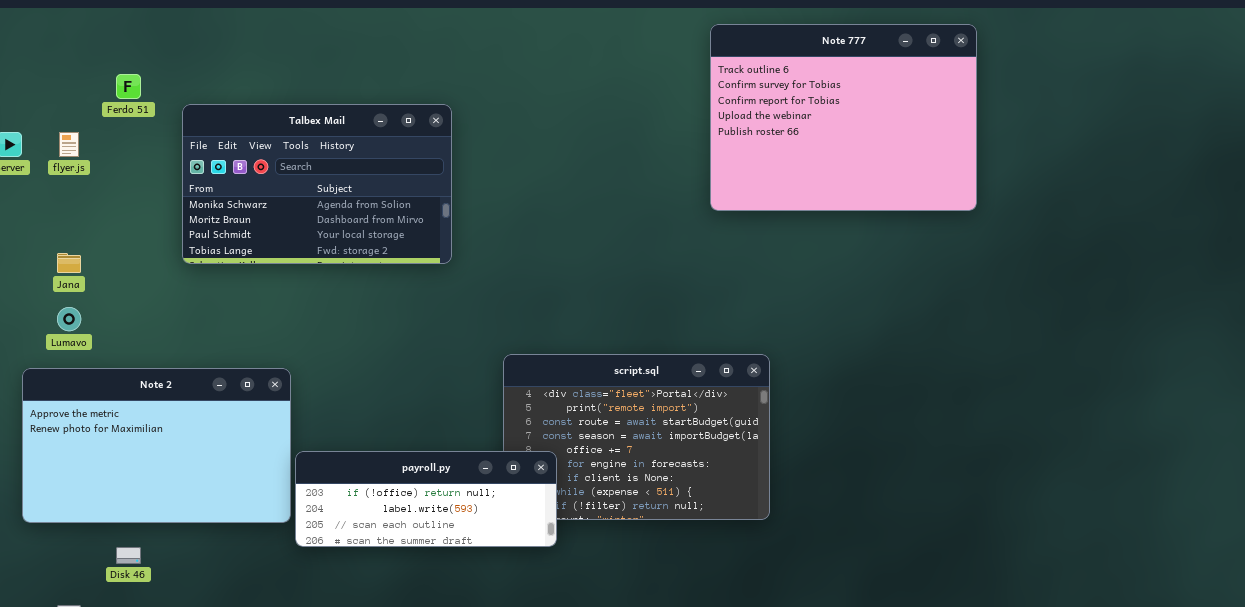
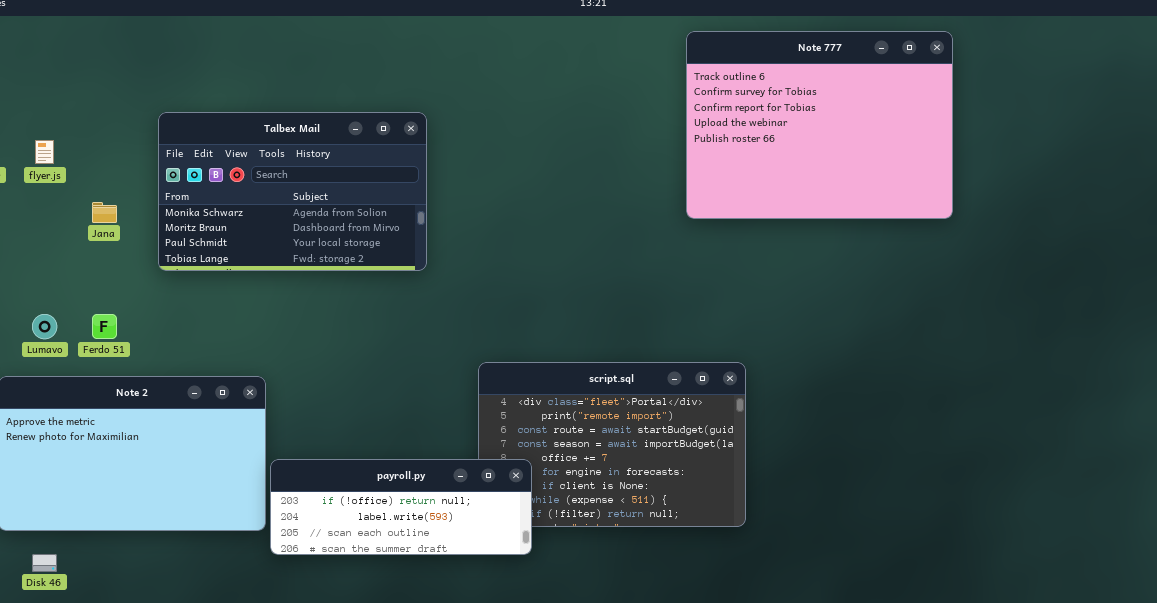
Ferdo 51: [116,74,141,99] -> [92,314,117,339], moved
Jana: [57,253,81,273] -> [92,202,117,223], moved
Disk 46: [116,547,141,564] -> [32,554,57,572], moved

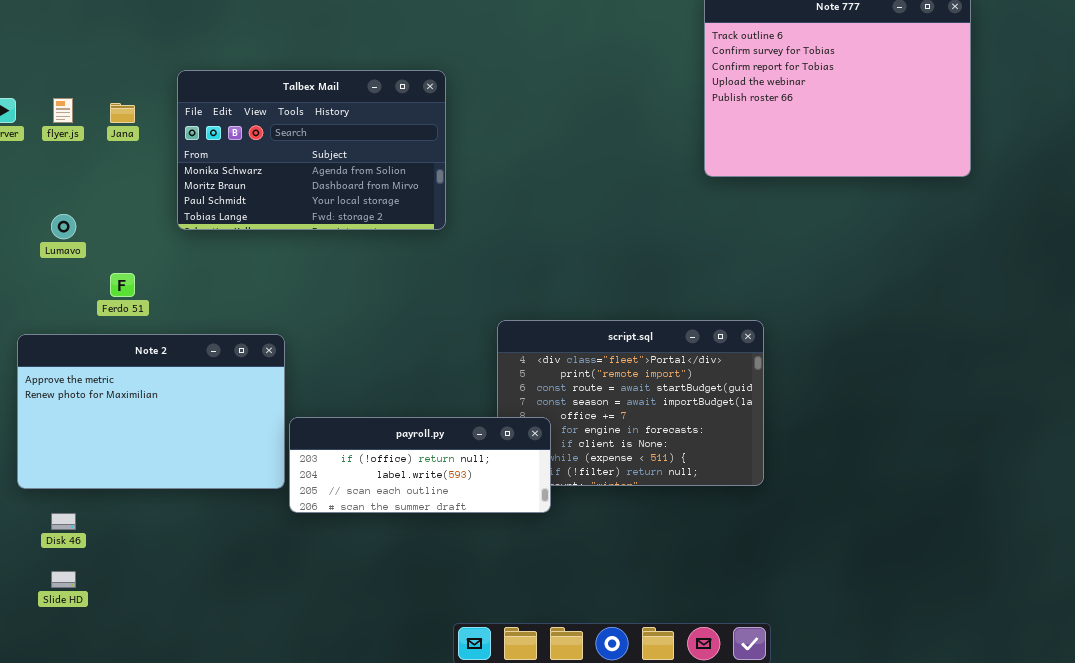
Jana: [92,202,117,223] -> [110,103,135,123], moved
Lumavo: [32,314,57,339] -> [51,214,76,239], moved

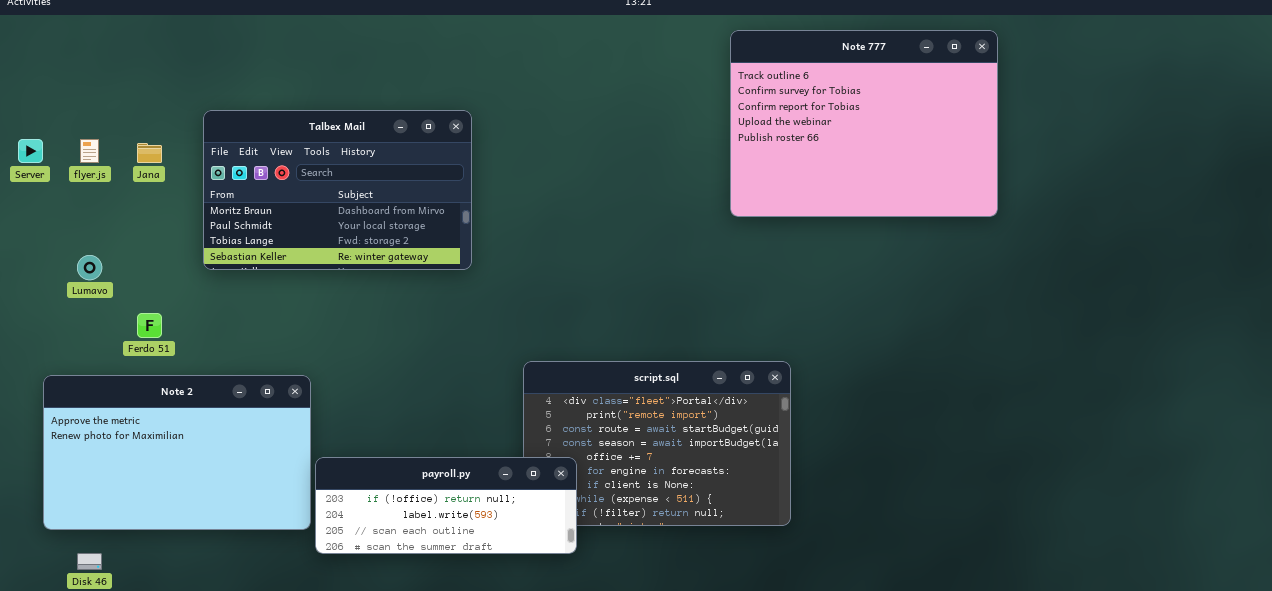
Talbex Mail: [177,70,446,230] -> [203,110,472,270], scrolled down 1 row

